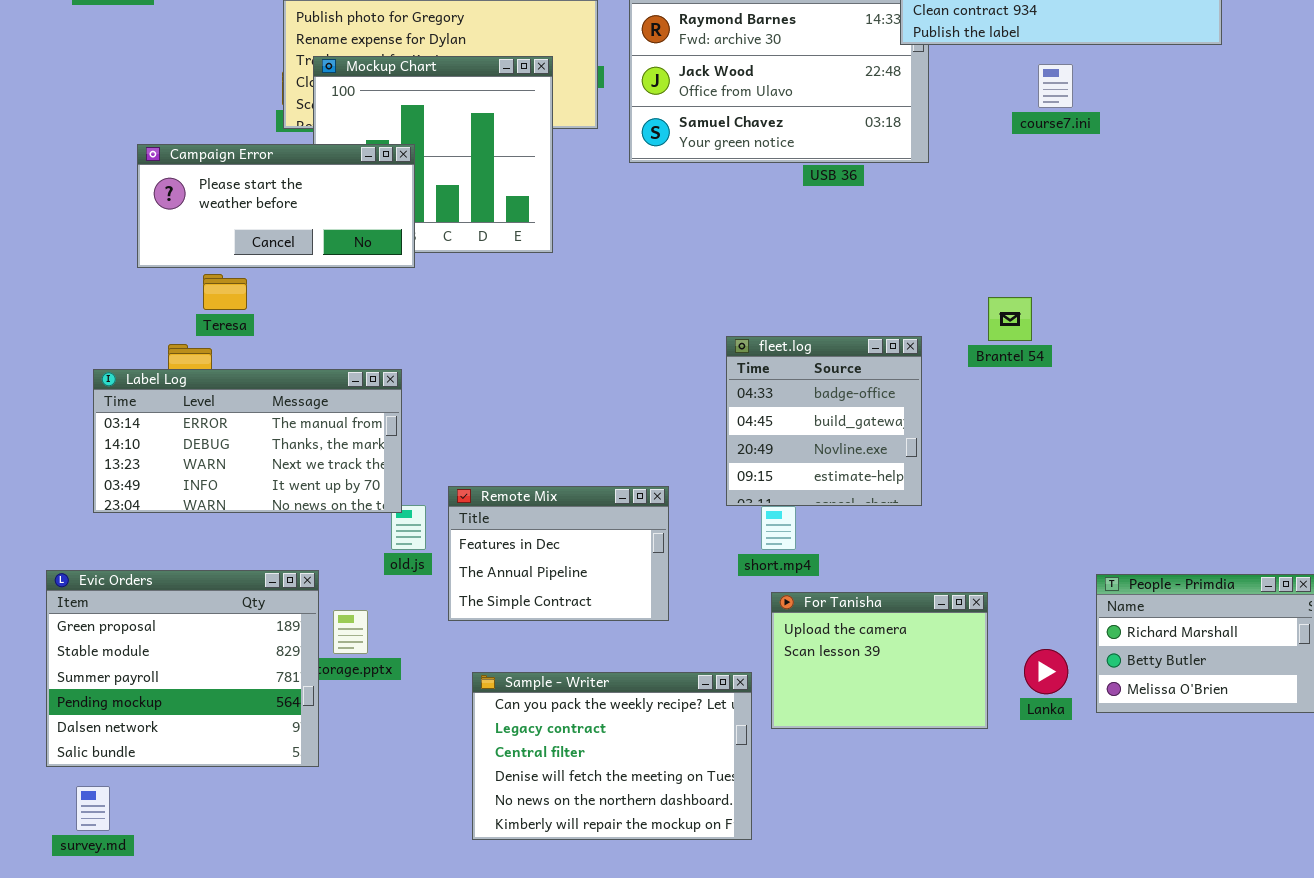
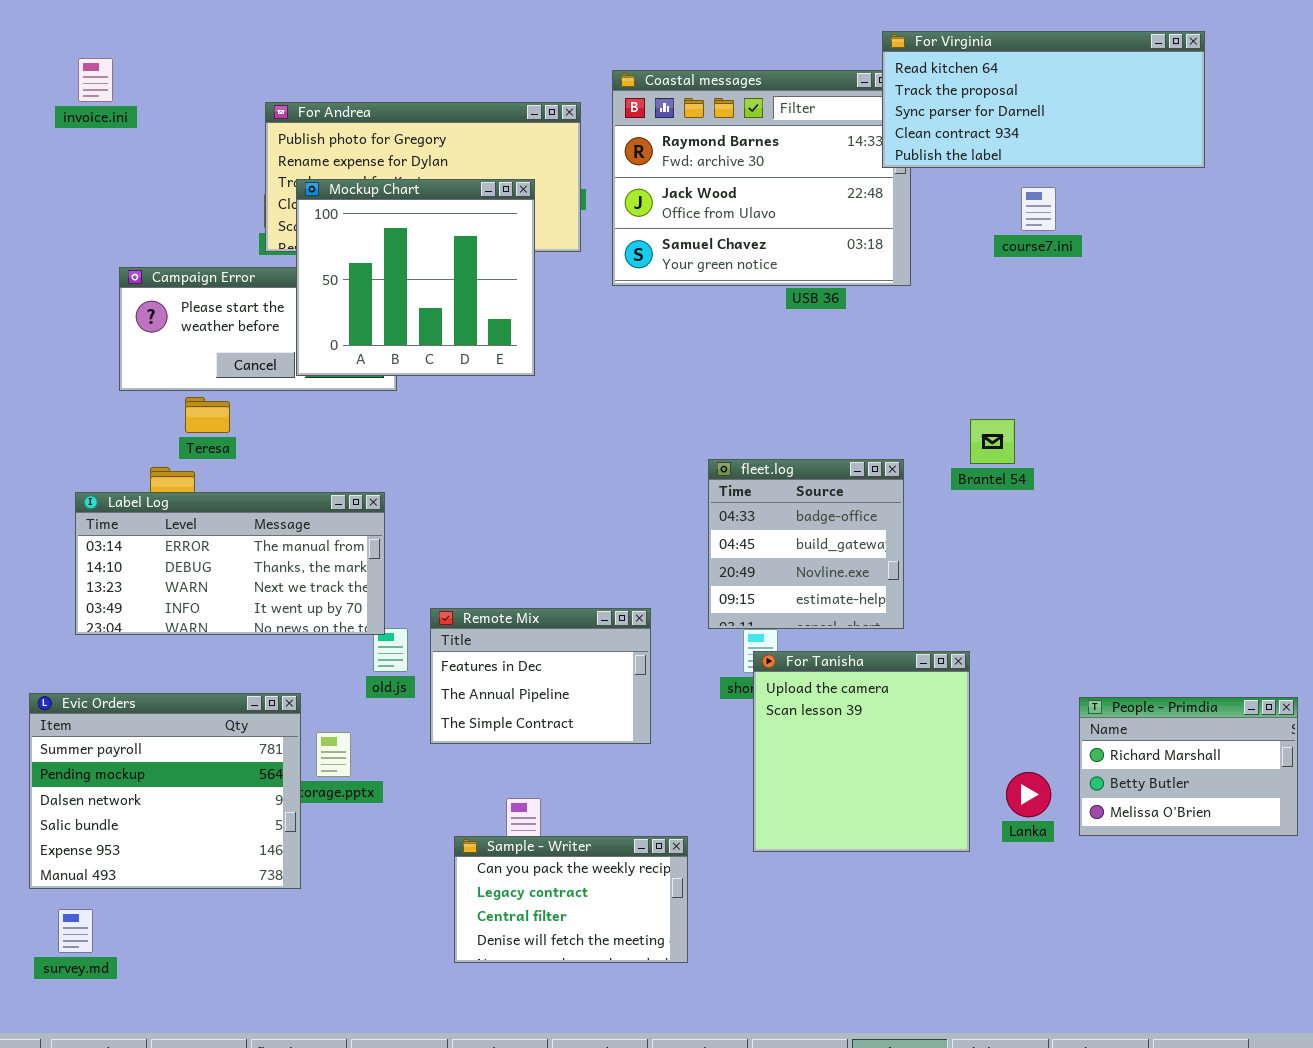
Mockup Chart: [313,56,553,253] -> [296,179,535,376], raised
Evic Orders: [46,570,319,767] -> [29,693,301,889], scrolled down 2 rows
For Tanisha: [771,592,988,729] -> [753,651,970,852], resized
Sample - Writer: [472,672,752,840] -> [454,836,688,963], resized

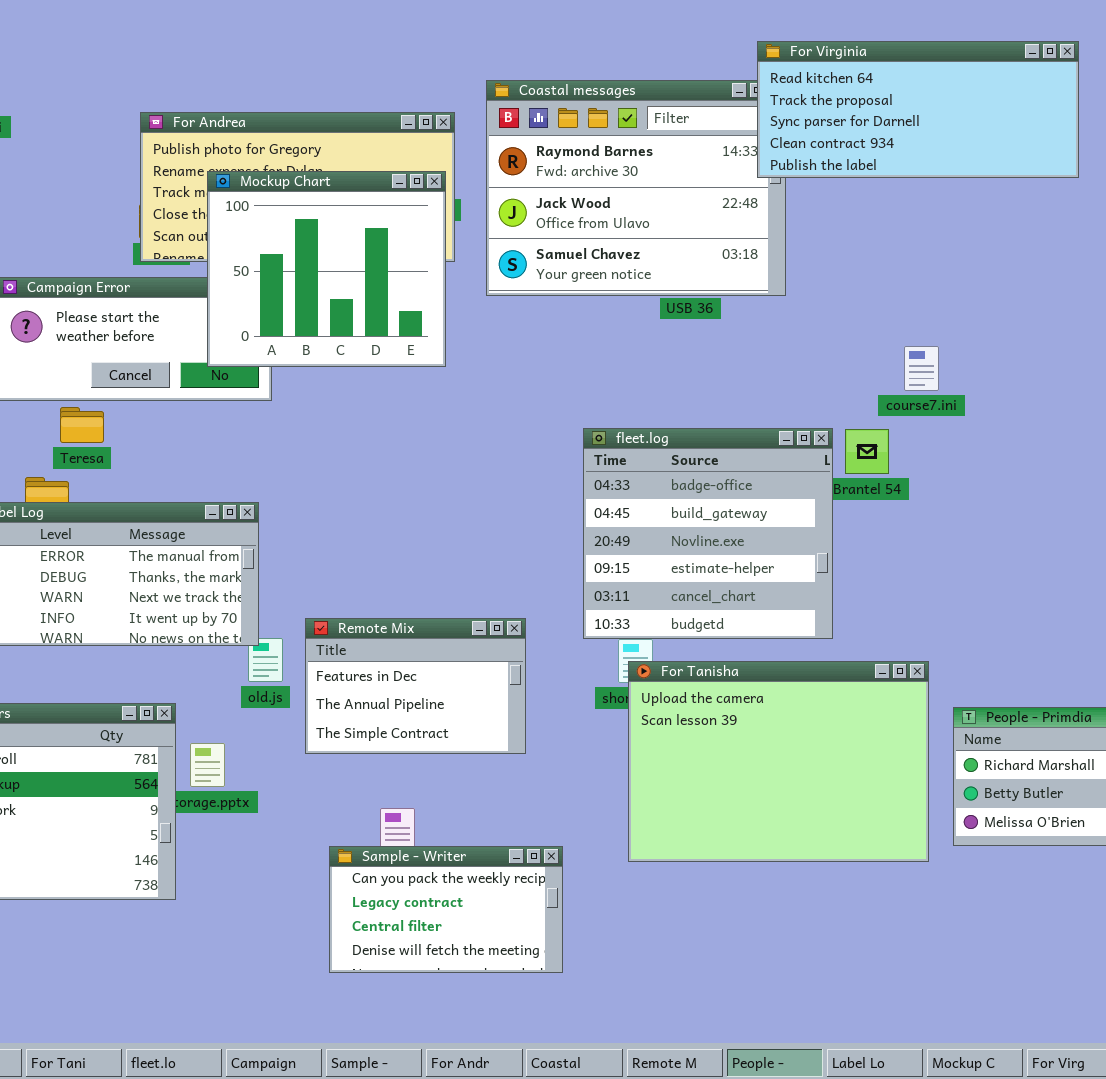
Mockup Chart: [296,179,535,376] -> [207,171,446,367], moved
course7.ini: [1021,187,1056,231] -> [904,346,939,391], moved
fleet.log: [708,459,904,629] -> [583,428,833,639], resized
For Tanisha: [753,651,970,852] -> [628,661,929,862], resized

